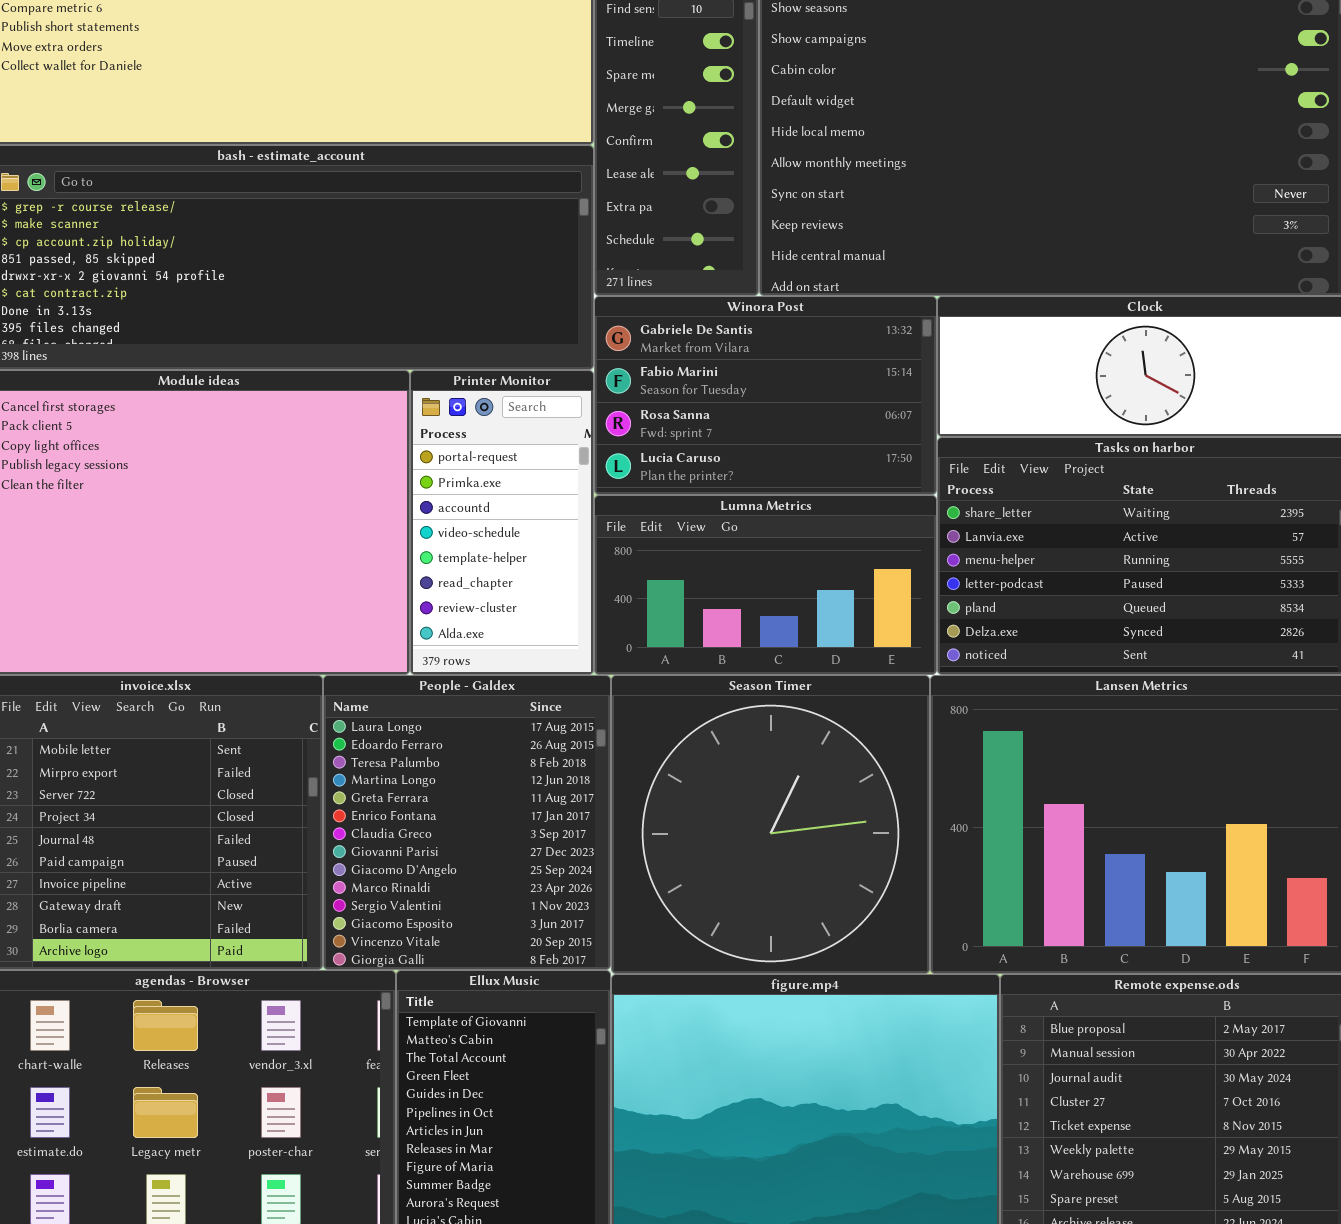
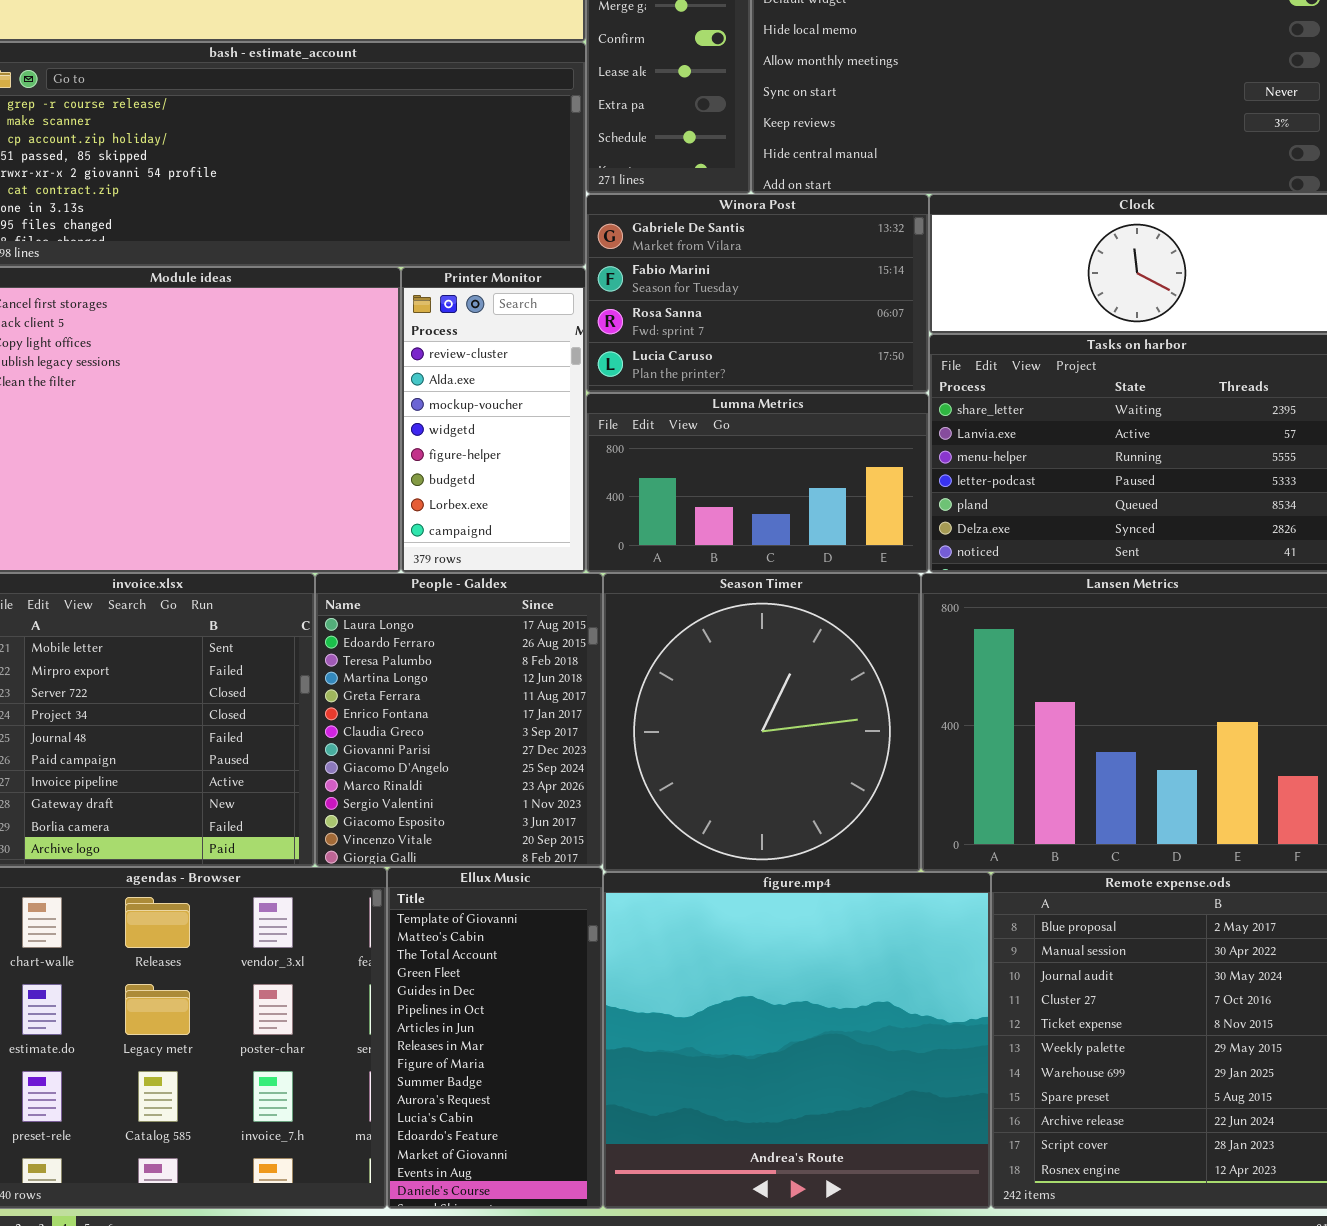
Printer Monitor: [410,370,594,675] -> [401,267,586,573], scrolled down 6 rows

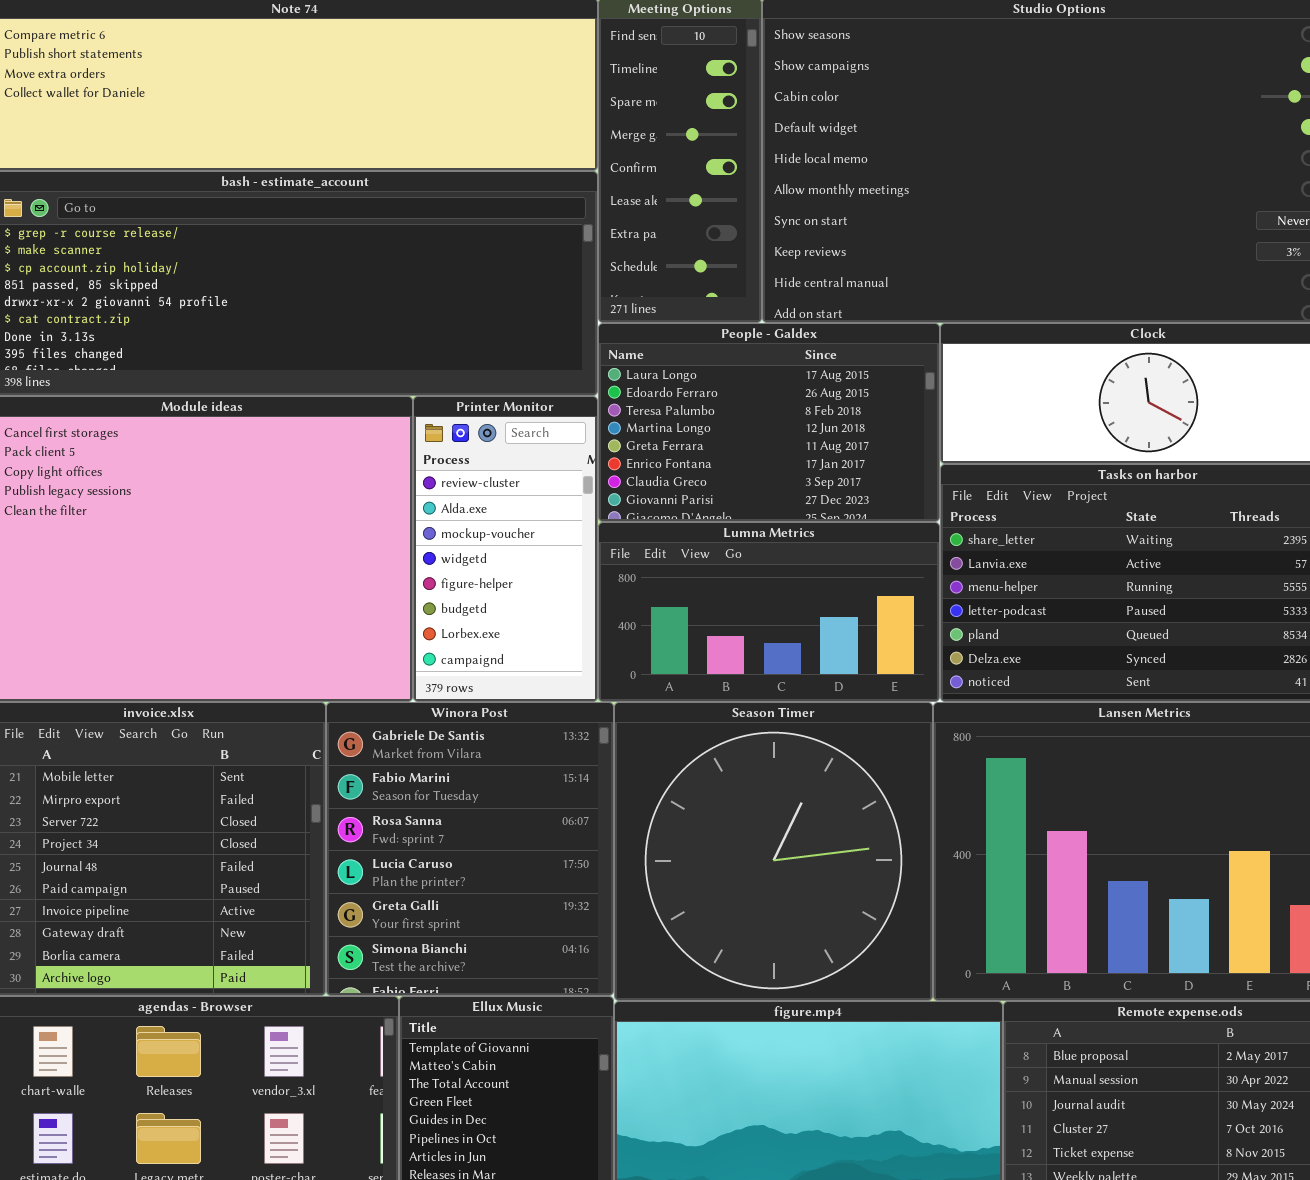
Winora Post: [586,194,929,393] -> [326,702,614,996], moved, resized
People - Galdex: [315,573,603,867] -> [598,323,940,522], moved, resized

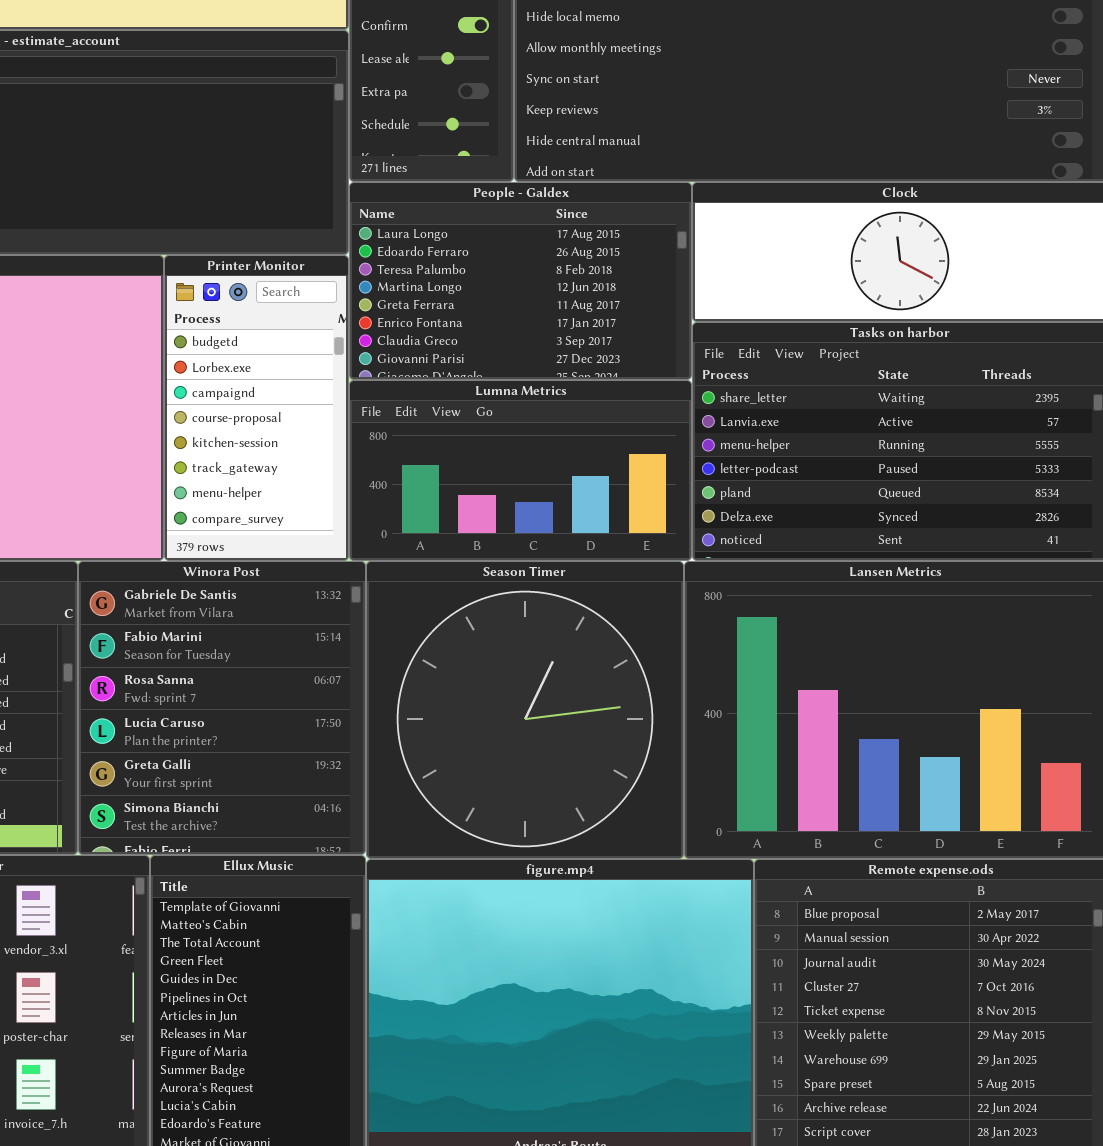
Printer Monitor: [413,396,598,702] -> [164,255,349,561], scrolled down 5 rows

